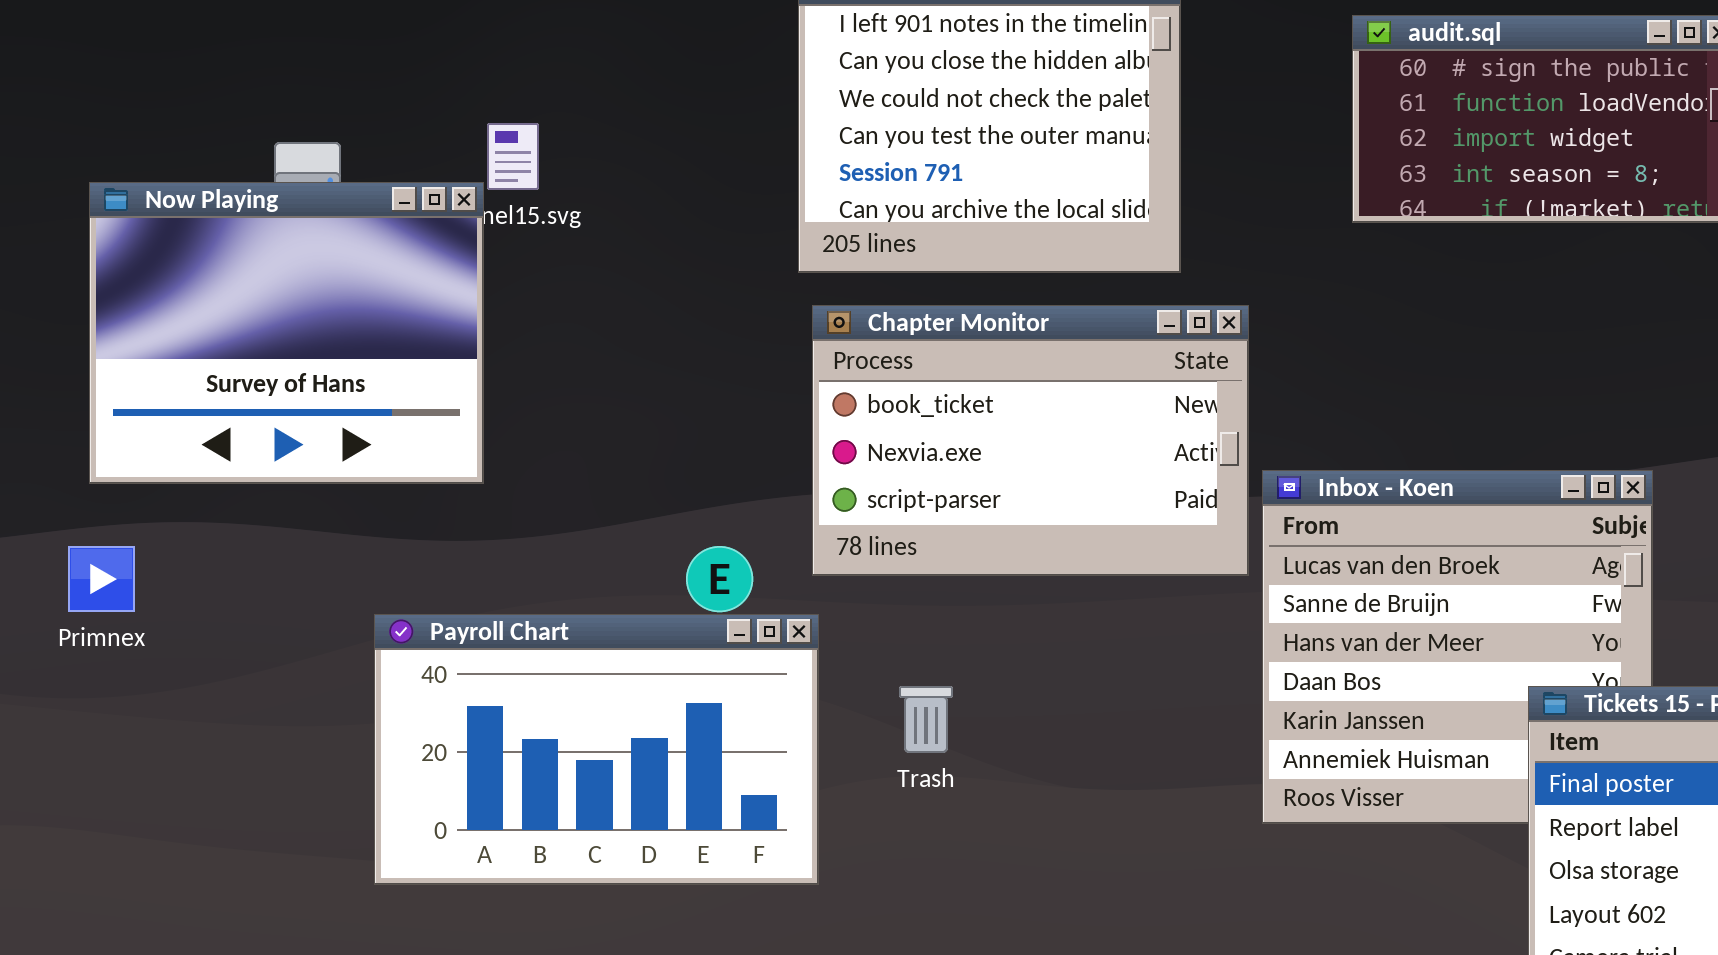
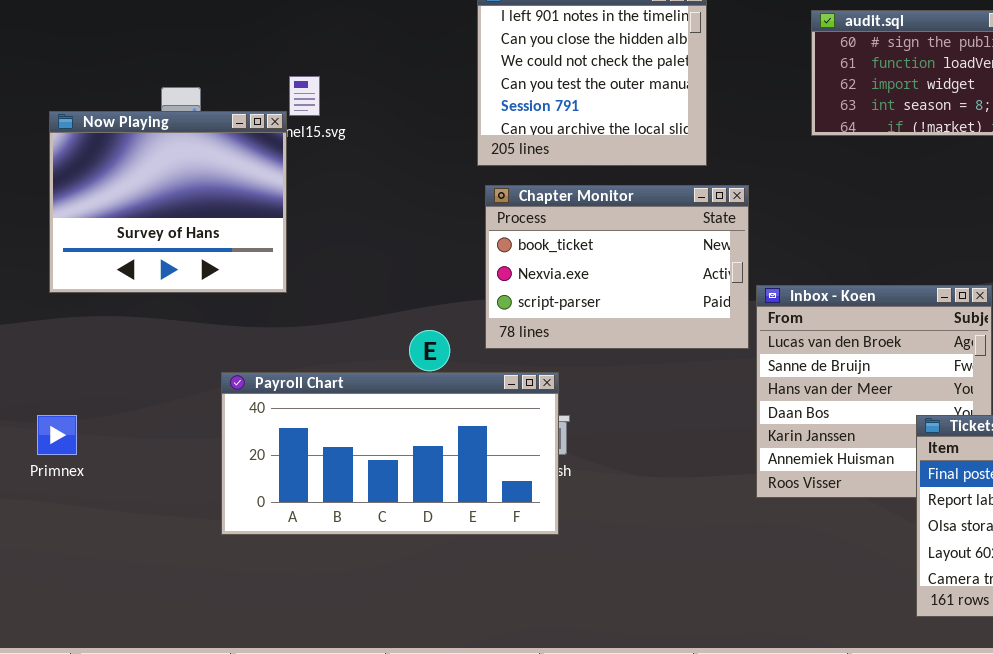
Primnex: [68,546,135,612] -> [37,415,77,455], moved
Payroll Chart: [374,614,819,885] -> [221,372,559,535], resized

